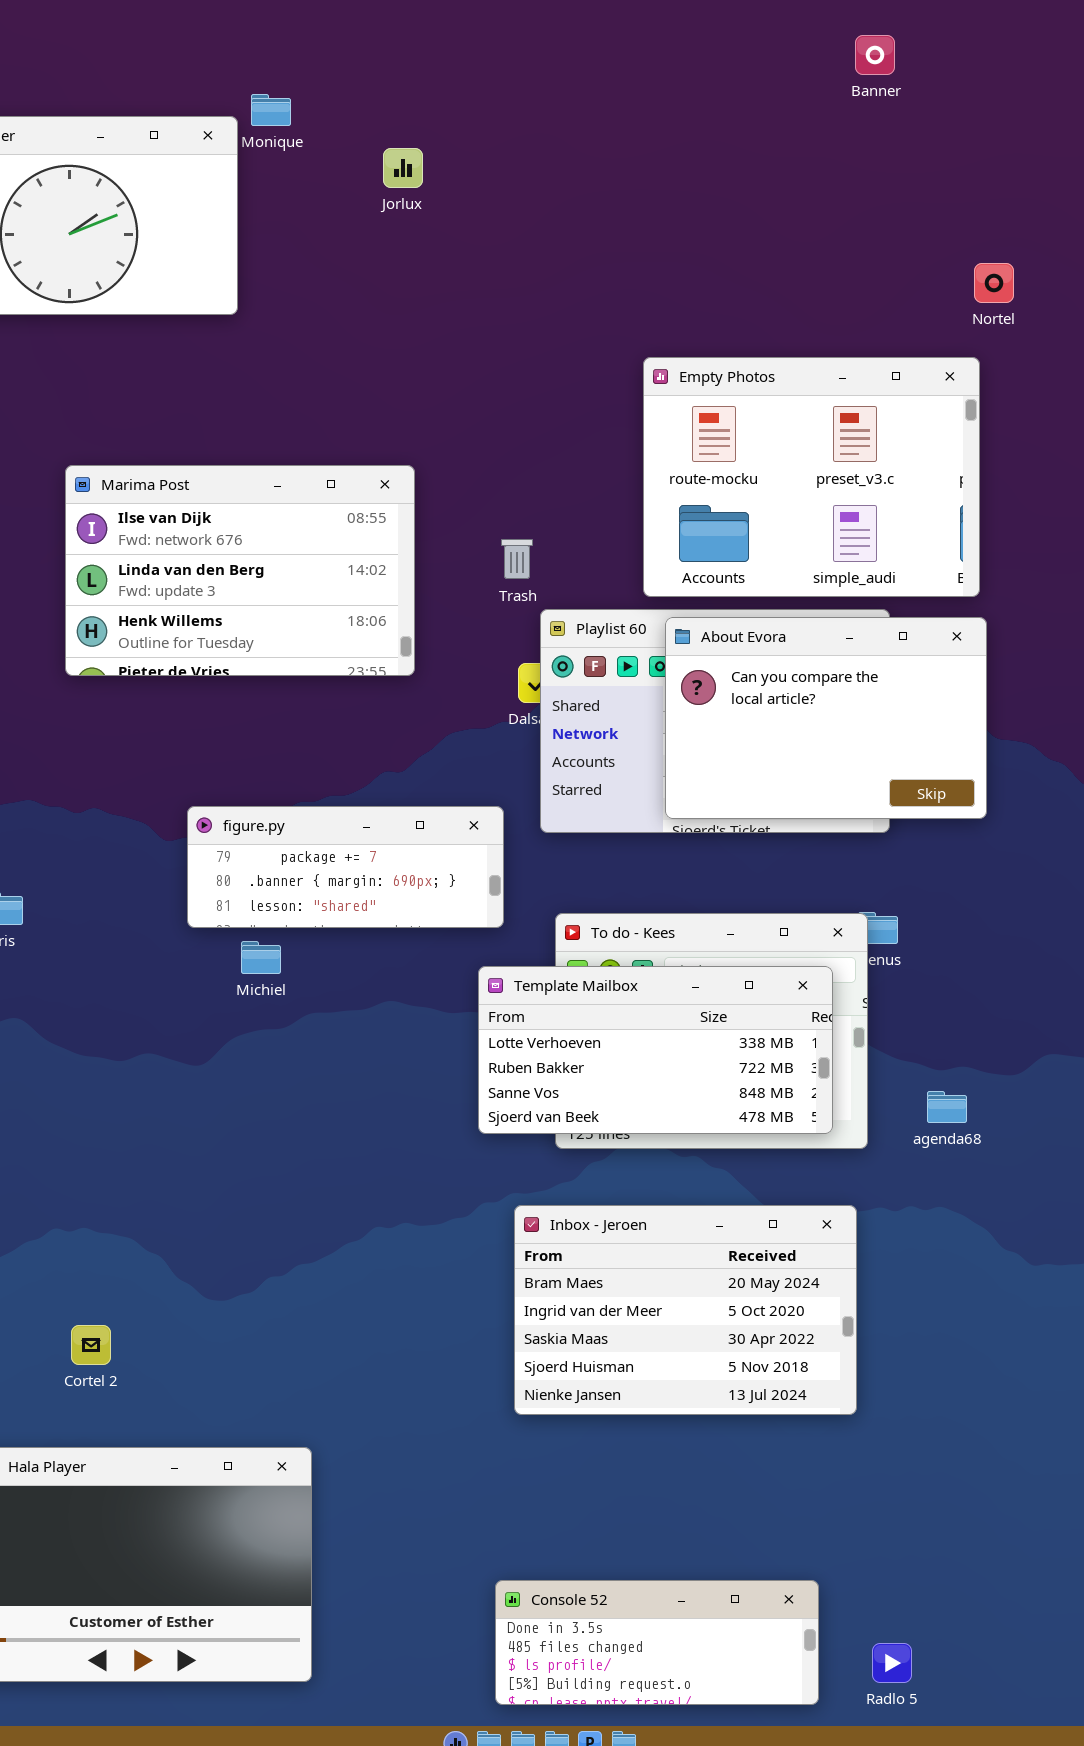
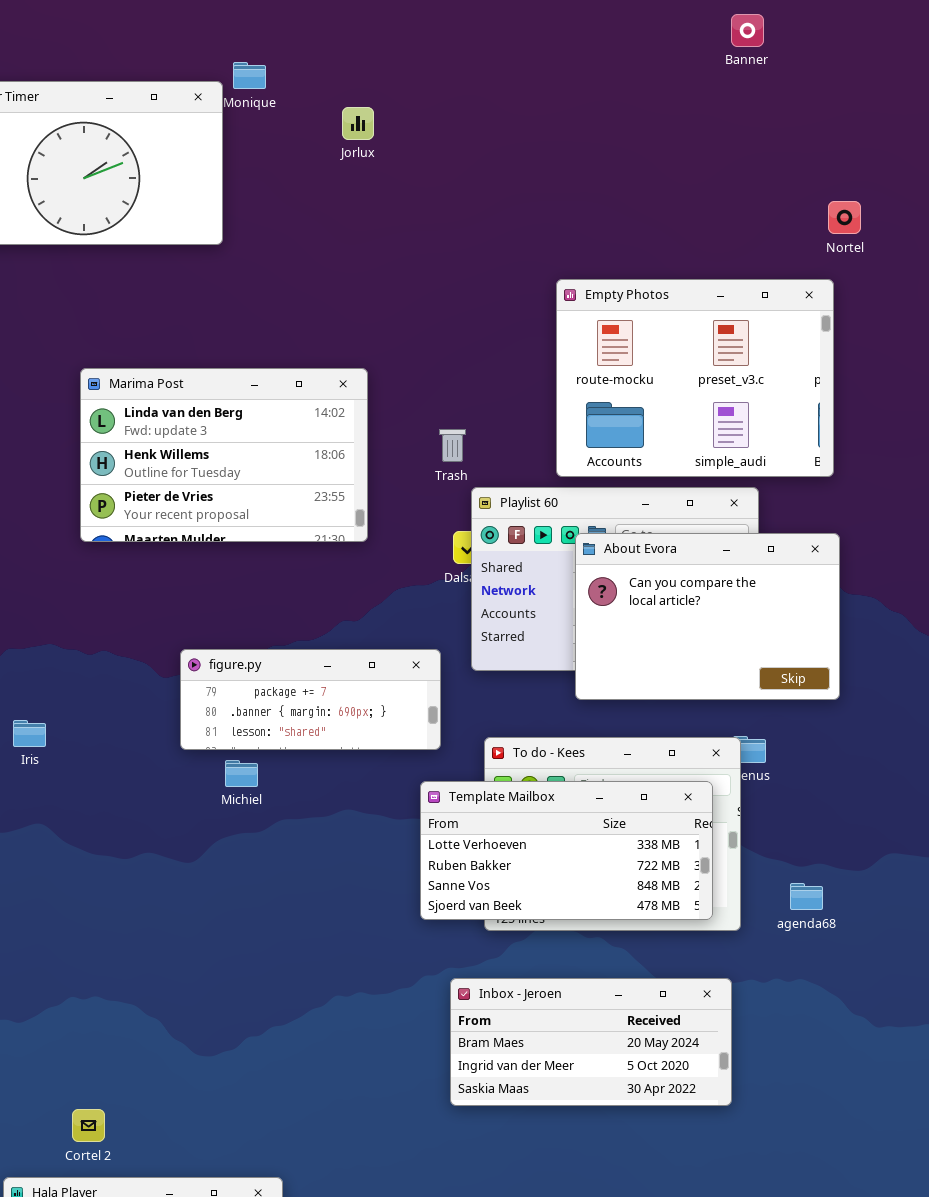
Marima Post: [65,465,415,676] -> [80,368,368,542], scrolled down 1 row
About Evora: [665,617,987,819] -> [575,533,840,700], moved
Inbox - Jeroen: [514,1205,857,1415] -> [450,978,732,1106], resized
Cortel 2: [71,1325,111,1365] -> [72,1109,105,1142], moved

